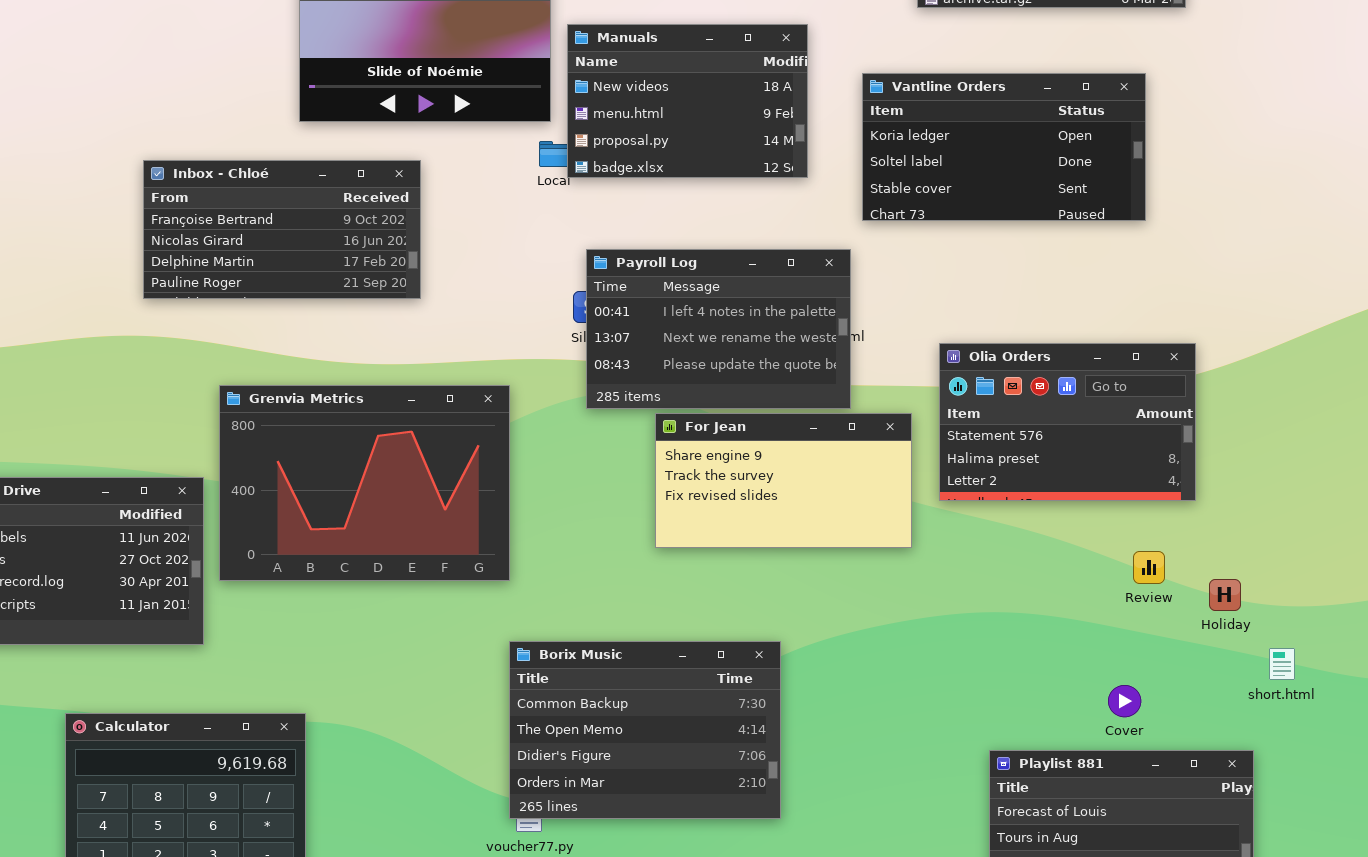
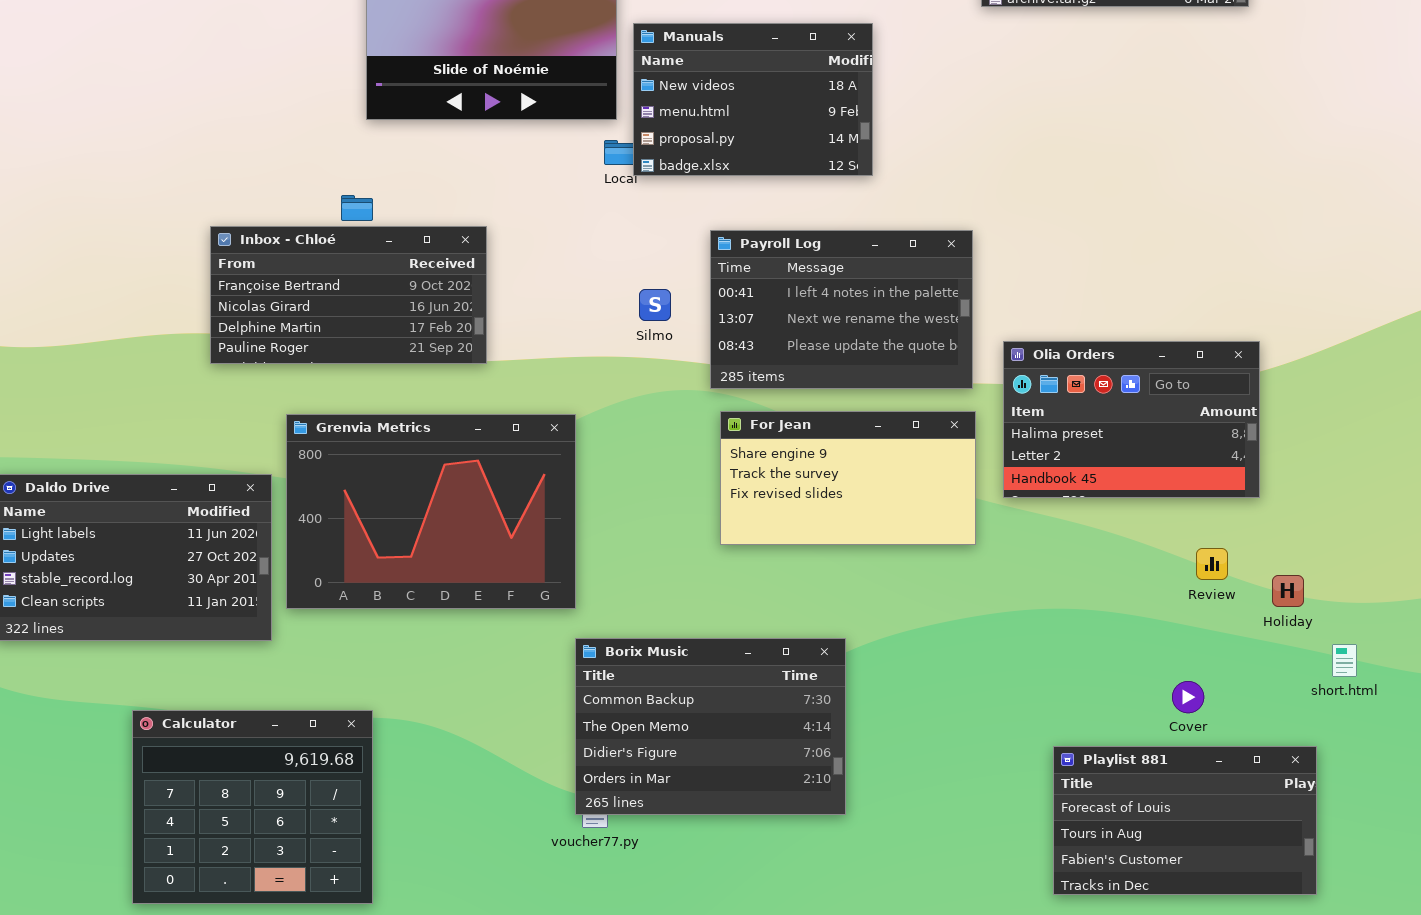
Vantline Orders: [862,73,1146,221] -> none, closed
Inbox - Chloé: [143,160,421,299] -> [210,226,487,364], moved
Payroll Log: [586,249,851,409] -> [710,230,973,389], moved
Olia Orders: [939,343,1196,501] -> [1003,341,1260,498], scrolled down 1 row
Grenvia Metrics: [219,385,510,581] -> [286,414,576,609], moved

